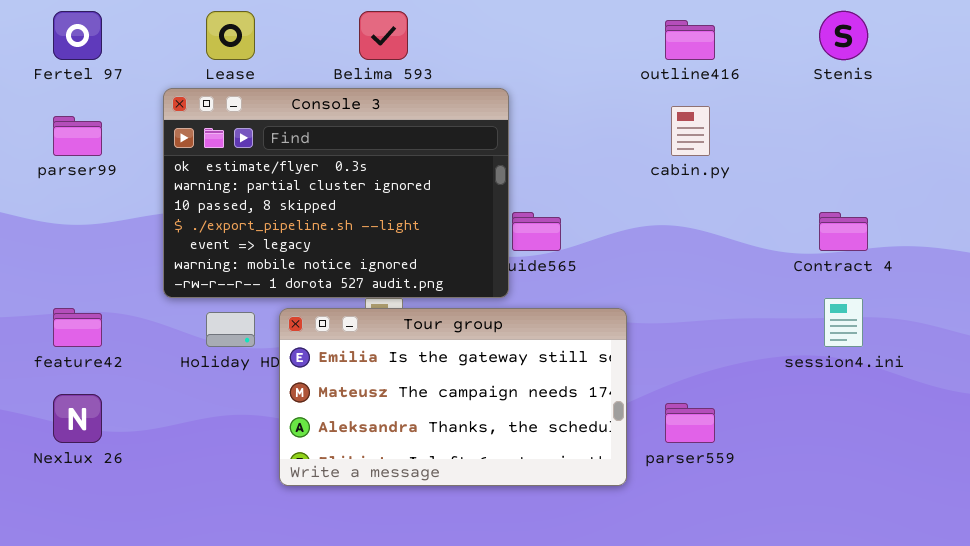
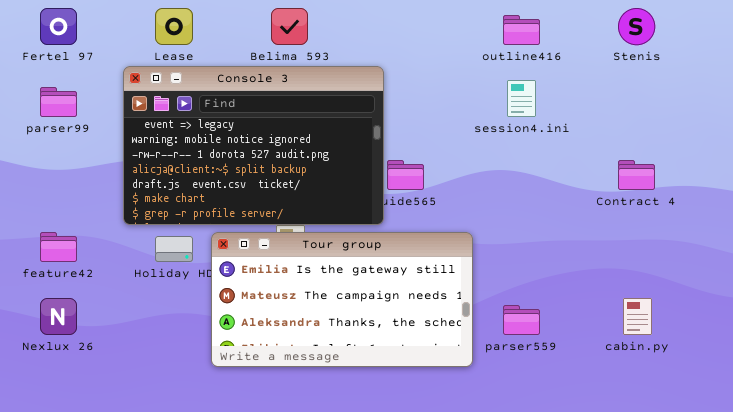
Console 3: [163,88,509,298] -> [123,66,384,225], scrolled down 4 rows
cabin.py: [671,106,710,156] -> [623,298,652,335], moved
session4.ini: [824,298,863,347] -> [507,80,536,117], moved

